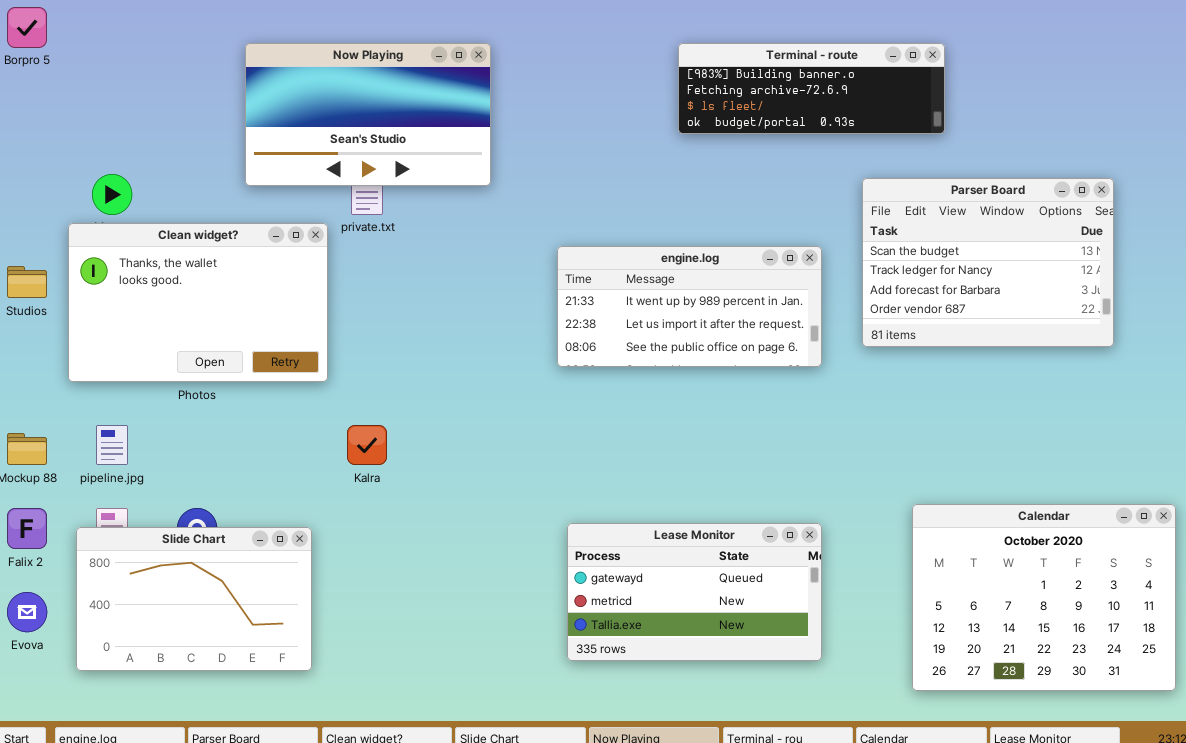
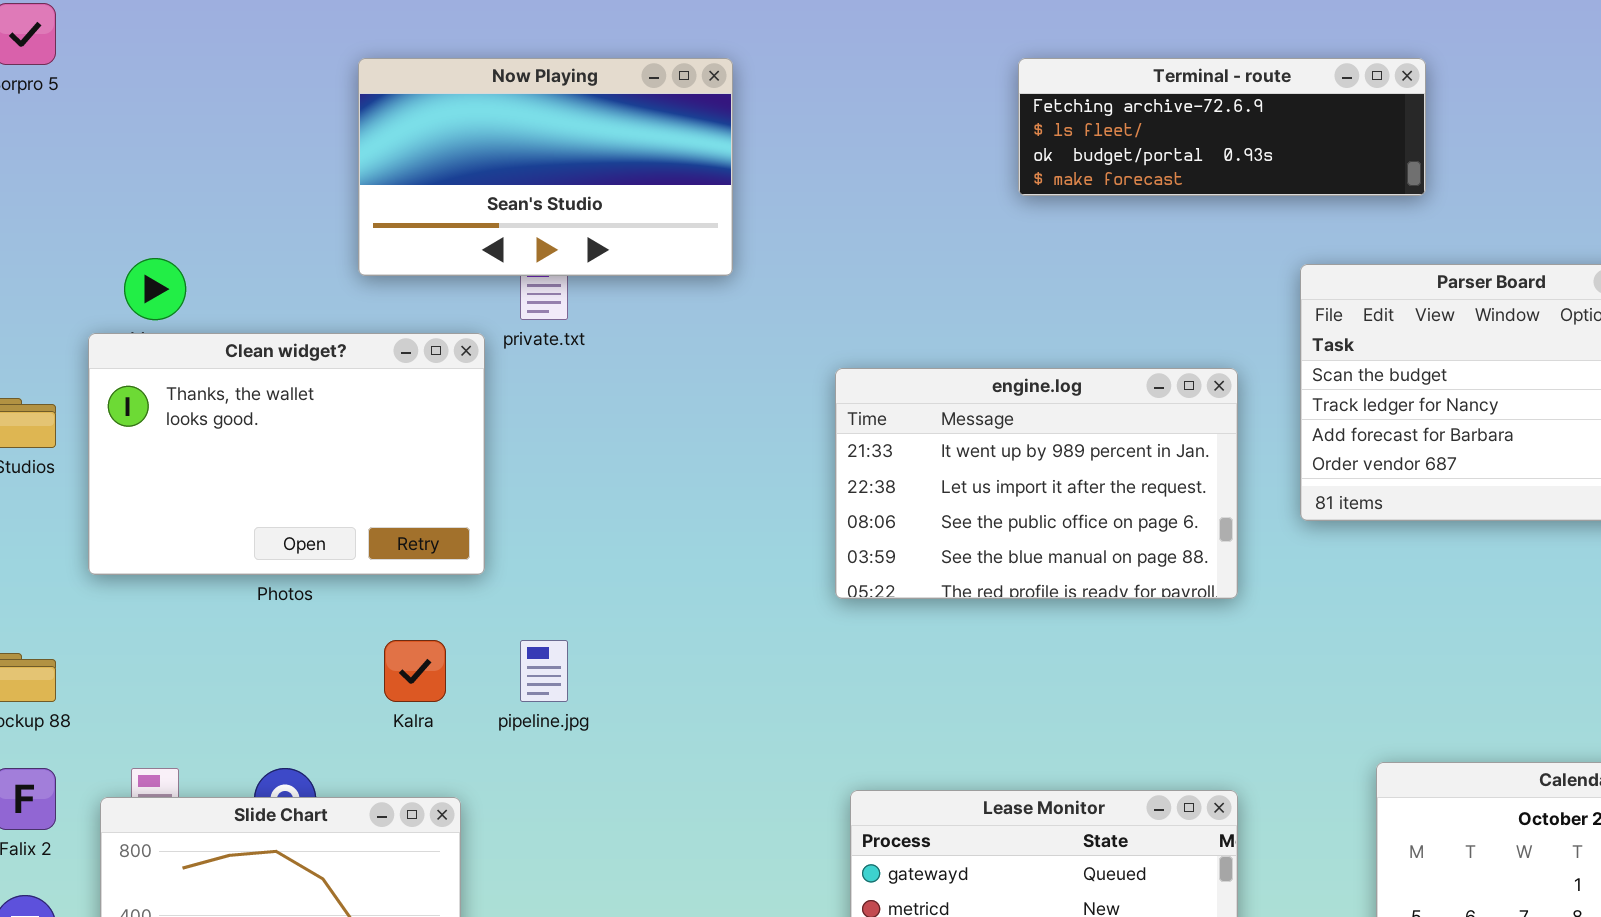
Terminal - route: [678,43,945,134] -> [1018,58,1426,196], scrolled down 1 row
engine.log: [557,246,822,367] -> [835,368,1238,599], resized
pipeline.jpg: [96,425,128,465] -> [520,640,568,702], moved
Kalra: [347,425,387,465] -> [384,640,446,702], moved

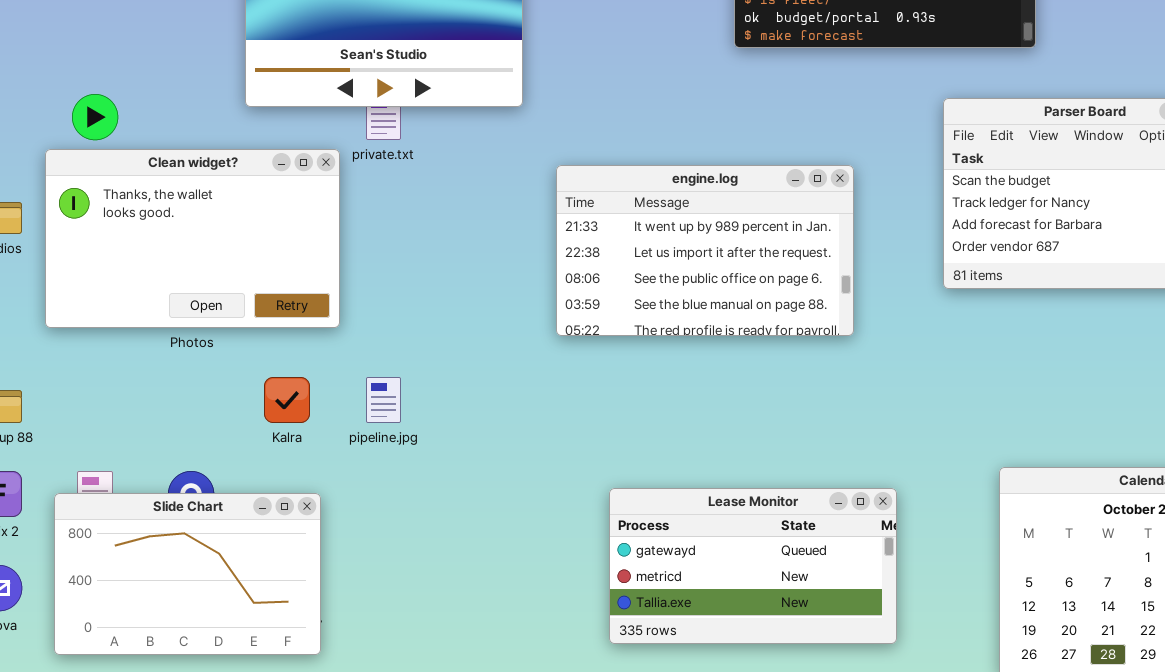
engine.log: [835,368,1238,599] -> [556,165,854,336], moved

